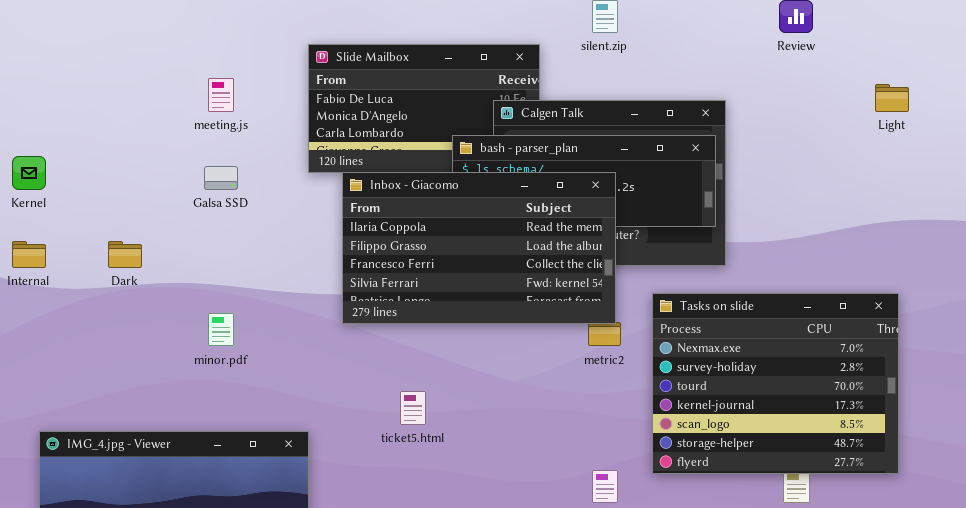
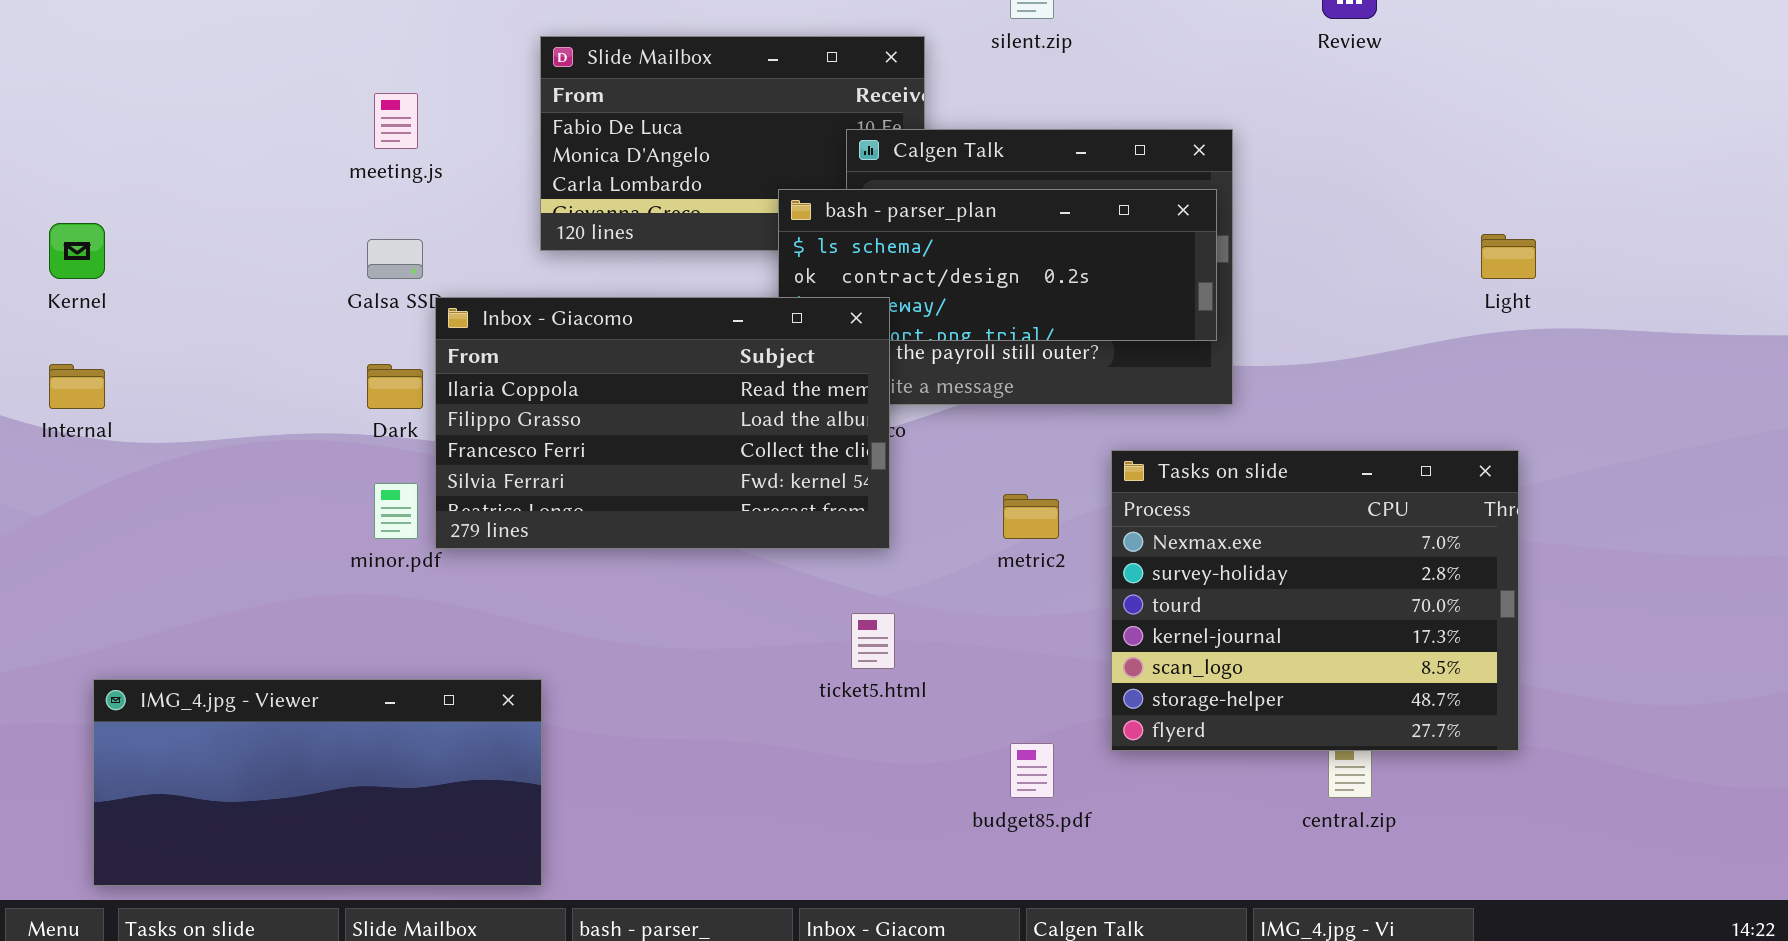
Light: [875,84,909,112] -> [1481,234,1536,279], moved
Inbox - Giacomo: [342,172,616,324] -> [435,297,890,549], moved
Dark: [108,241,142,268] -> [367,364,423,409], moved
ticket5.html: [400,391,426,425] -> [851,613,895,669], moved

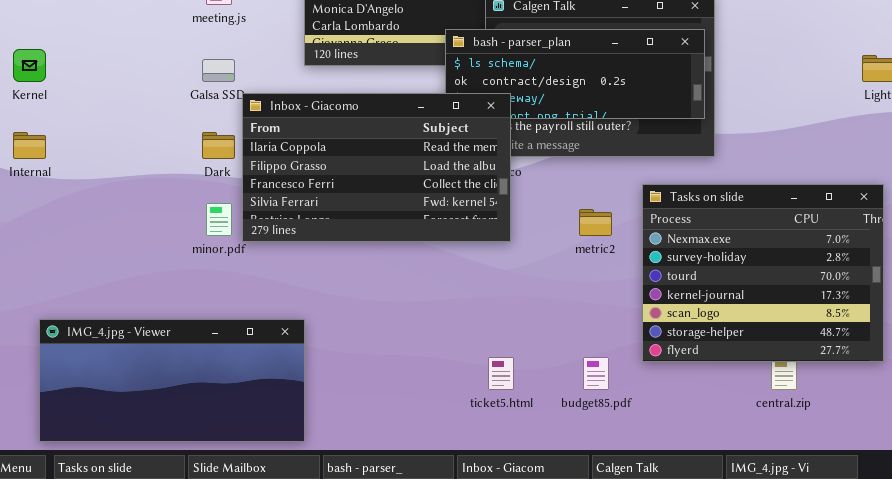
ticket5.html: [851,613,895,669] -> [488,357,514,390], moved

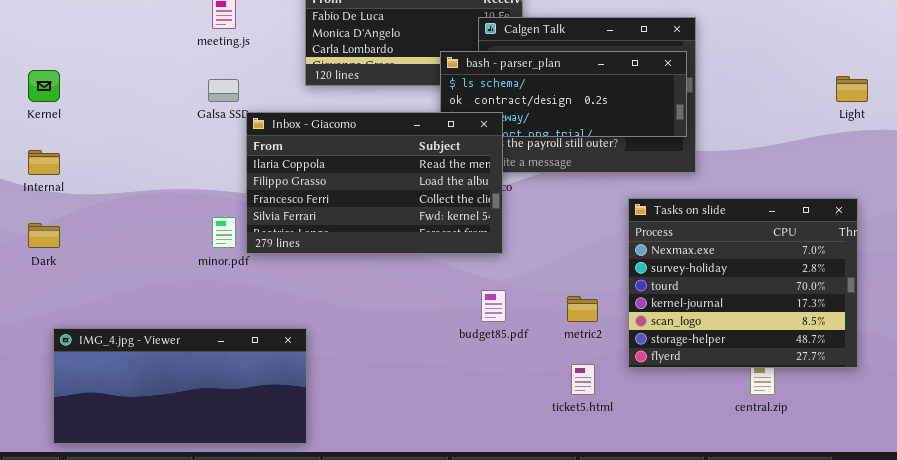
Dark: [202,132,235,159] -> [28,223,60,248], moved
metric2: [579,209,612,236] -> [567,296,598,322], moved
ticket5.html: [488,357,514,390] -> [571,364,595,395], moved
budget85.pdf: [583,357,609,390] -> [481,290,506,322], moved

